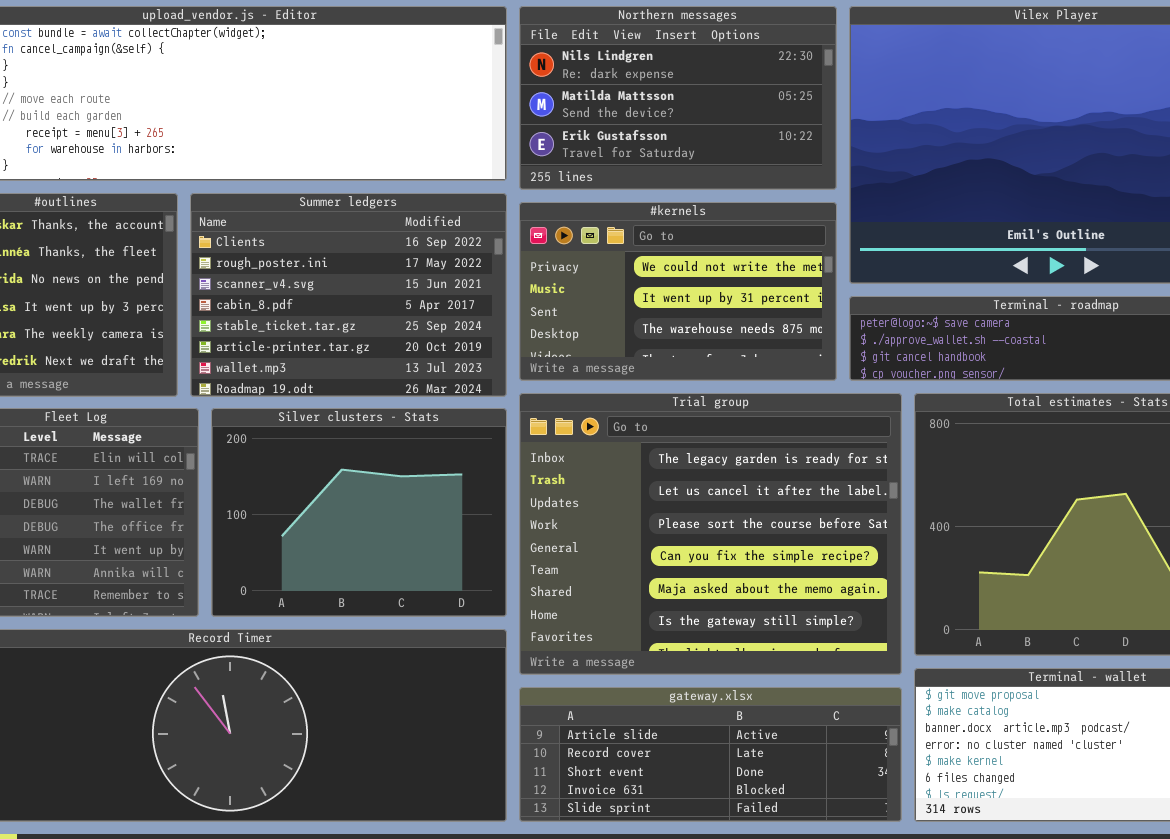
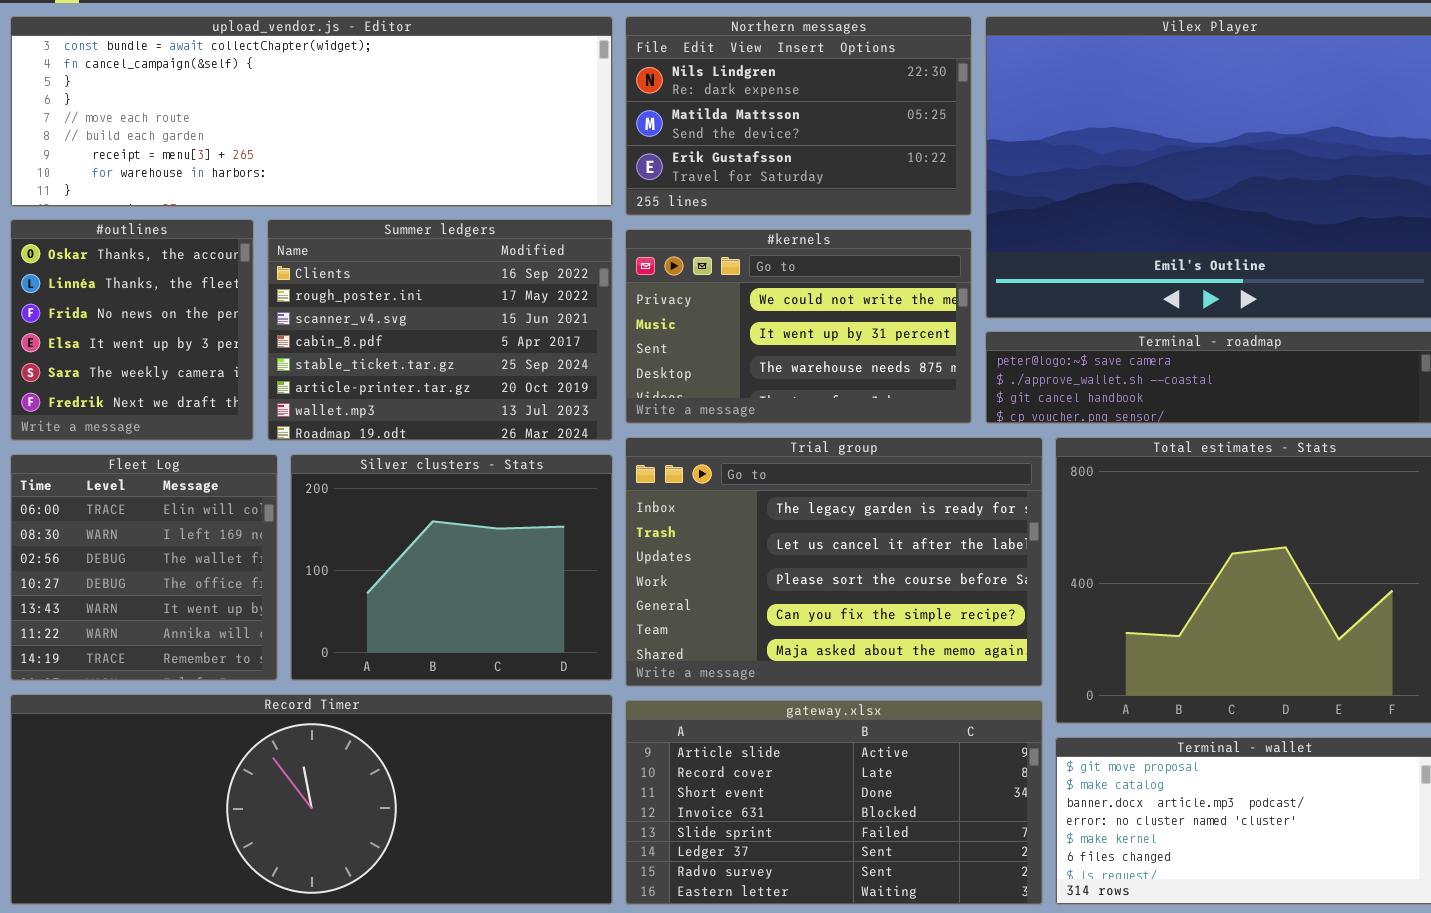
Trial group: [519,393,902,675] -> [625,437,1043,687], resized
gateway.xlsx: [519,687,902,822] -> [625,700,1043,905], resized

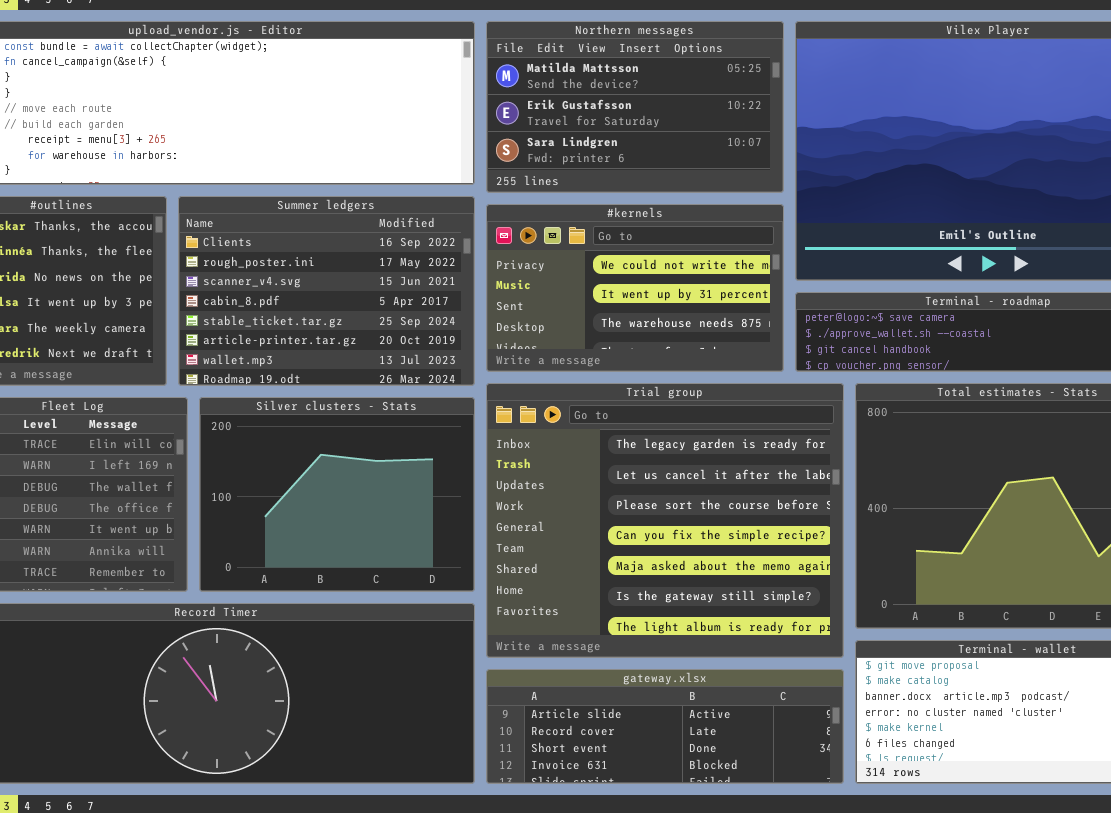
Northern messages: [625,16,972,216] -> [486,21,784,193], scrolled down 1 row
Trial group: [625,437,1043,687] -> [486,383,844,658], resized
gateway.xlsx: [625,700,1043,905] -> [486,669,844,784], resized

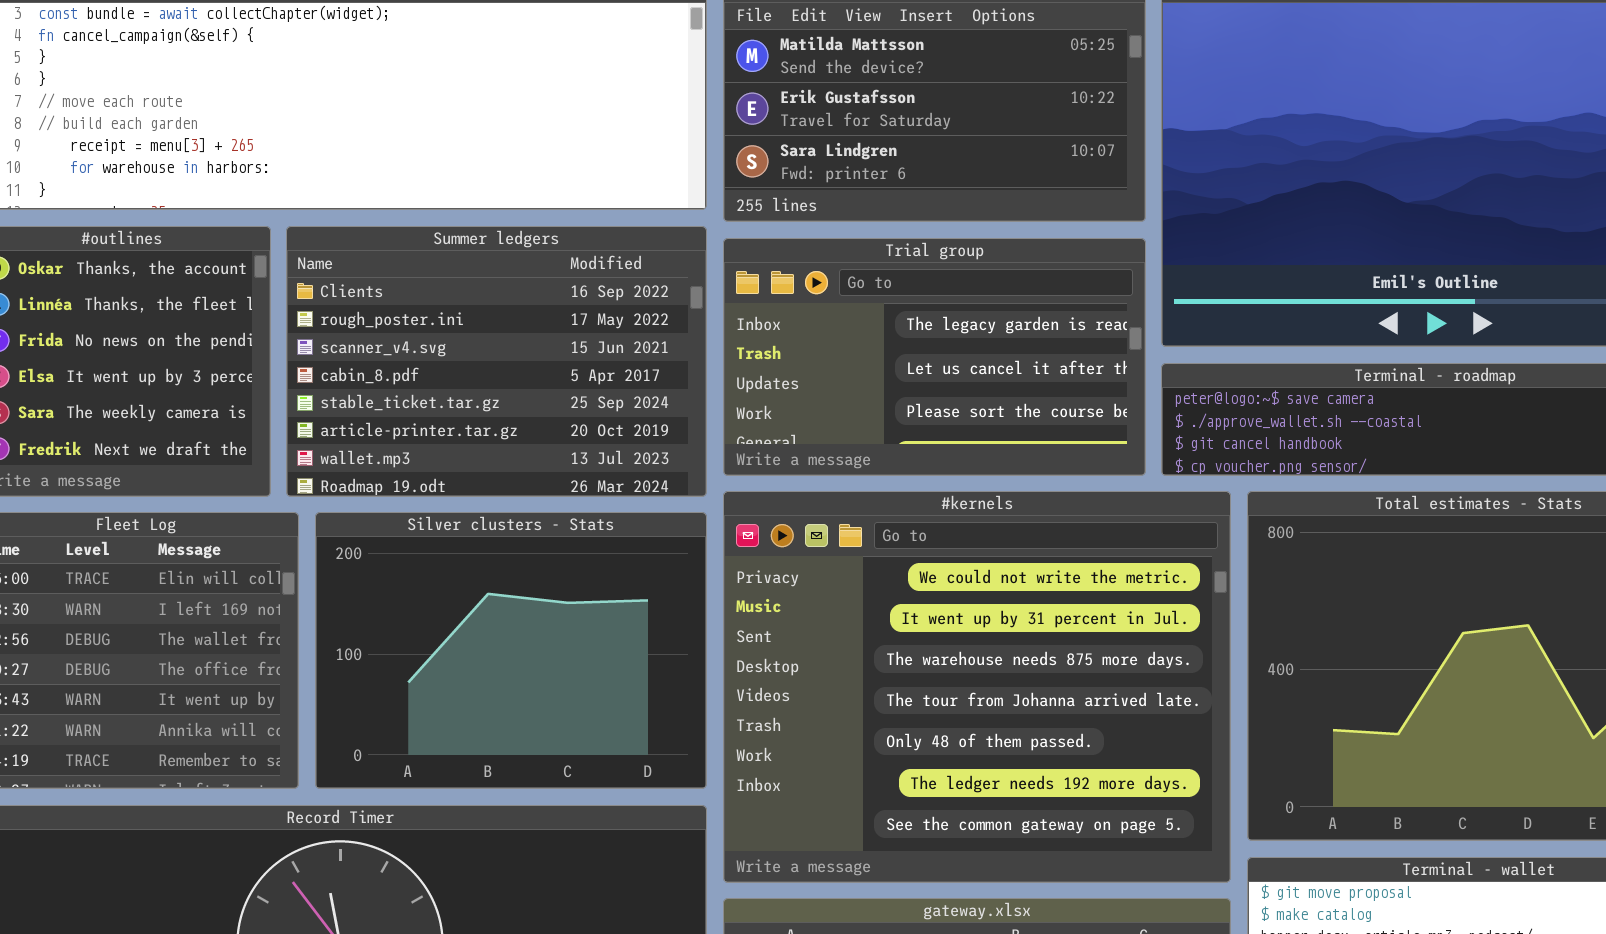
#kernels: [486,204,784,372] -> [723,491,1231,883], moved, resized
Trial group: [486,383,844,658] -> [723,238,1146,476], moved, resized

